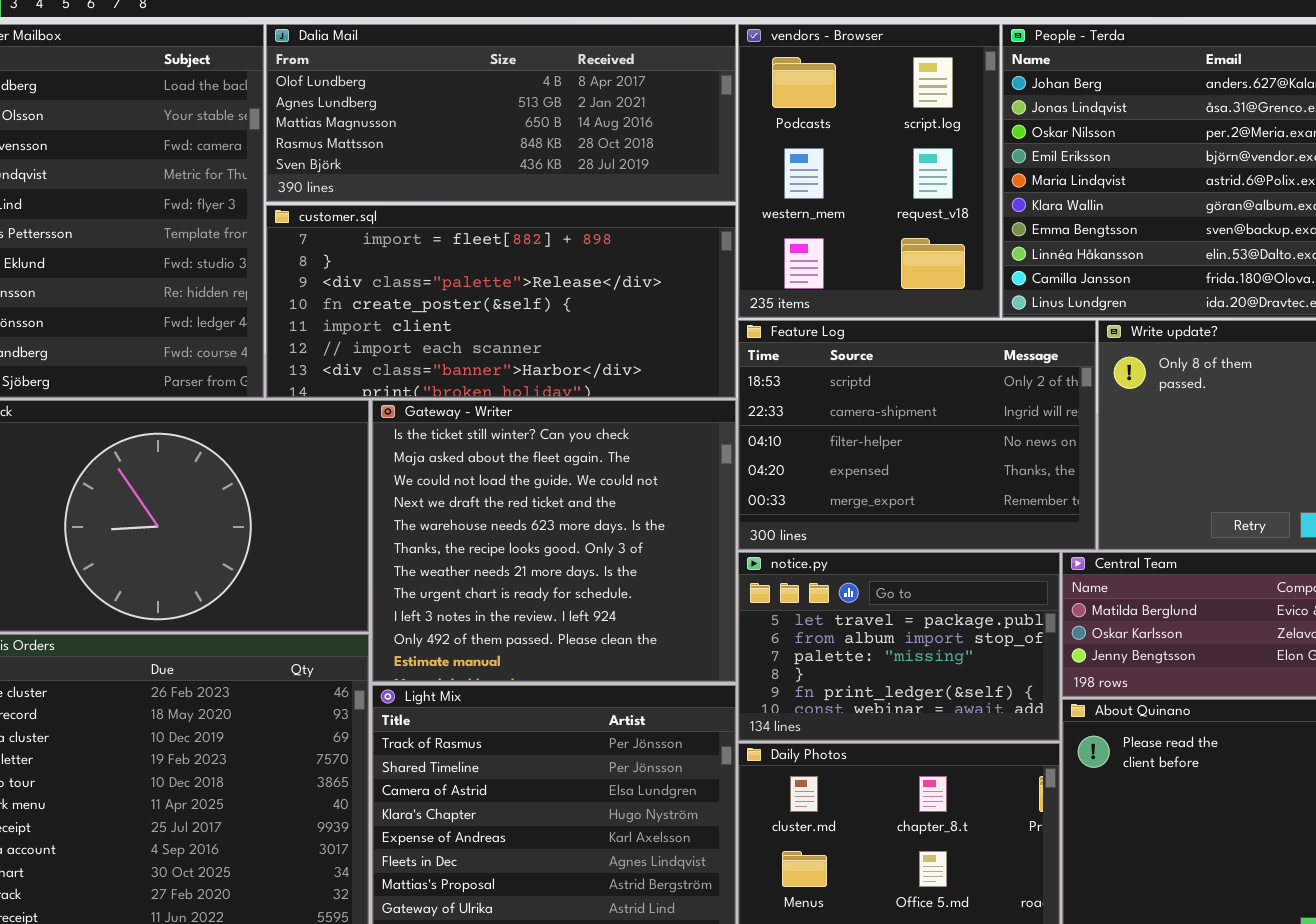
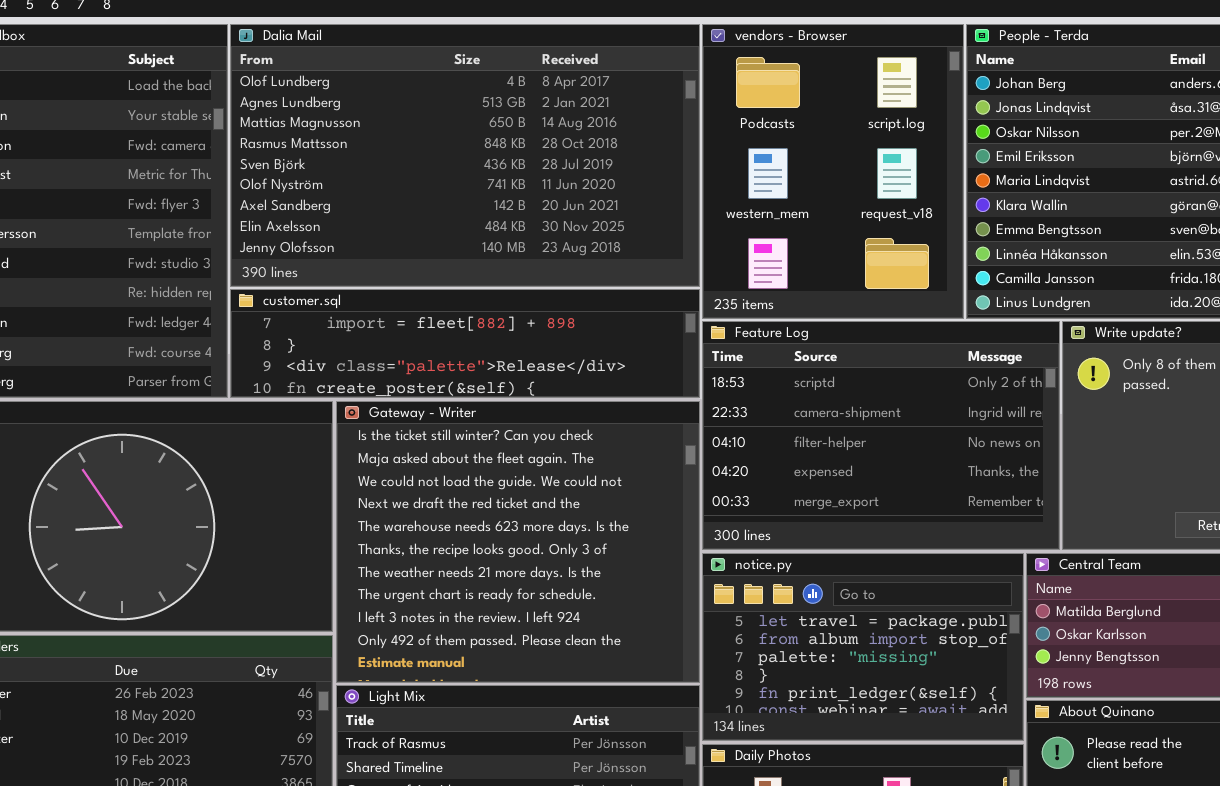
Dalia Mail: [266,24,736,202] -> [230,24,700,287], resized
customer.sql: [266,205,736,398] -> [230,289,700,398], resized

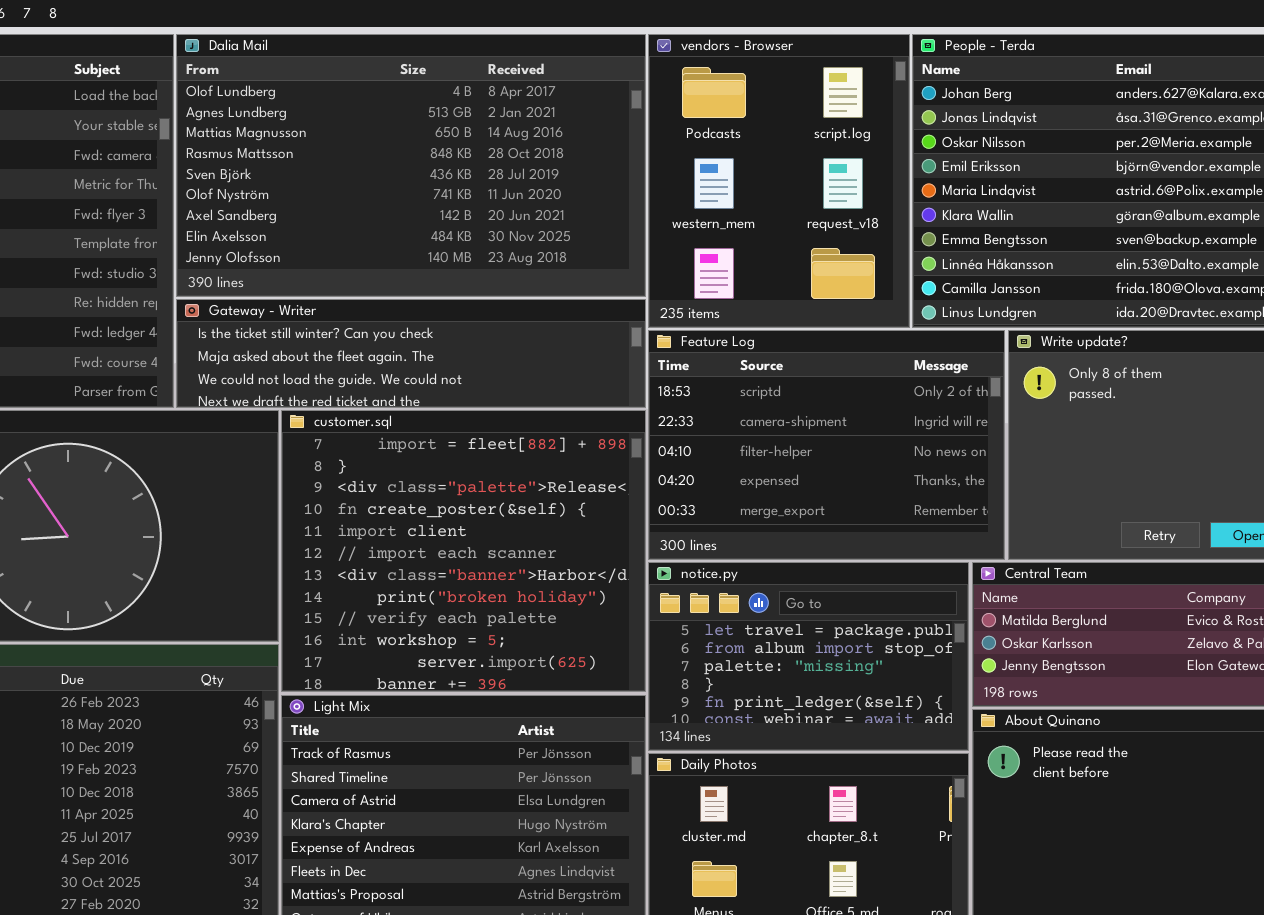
customer.sql: [230,289,700,398] -> [281,410,646,692], moved, resized
Gateway - Writer: [336,401,700,683] -> [176,299,646,408], moved, resized

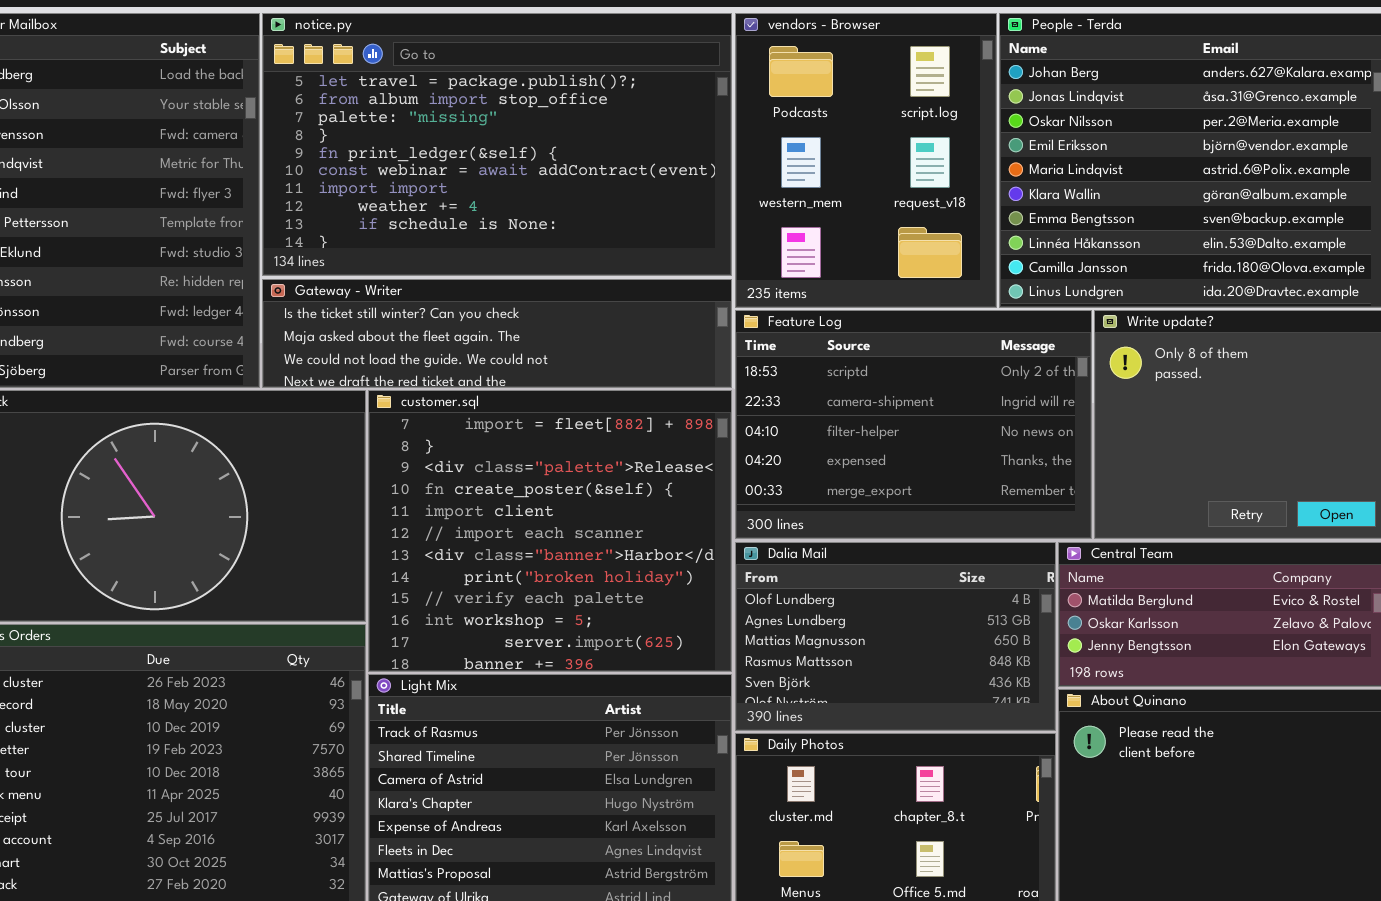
Dalia Mail: [176,34,646,297] -> [735,542,1056,731], moved, resized
notice.py: [648,562,969,751] -> [262,13,732,276], moved, resized

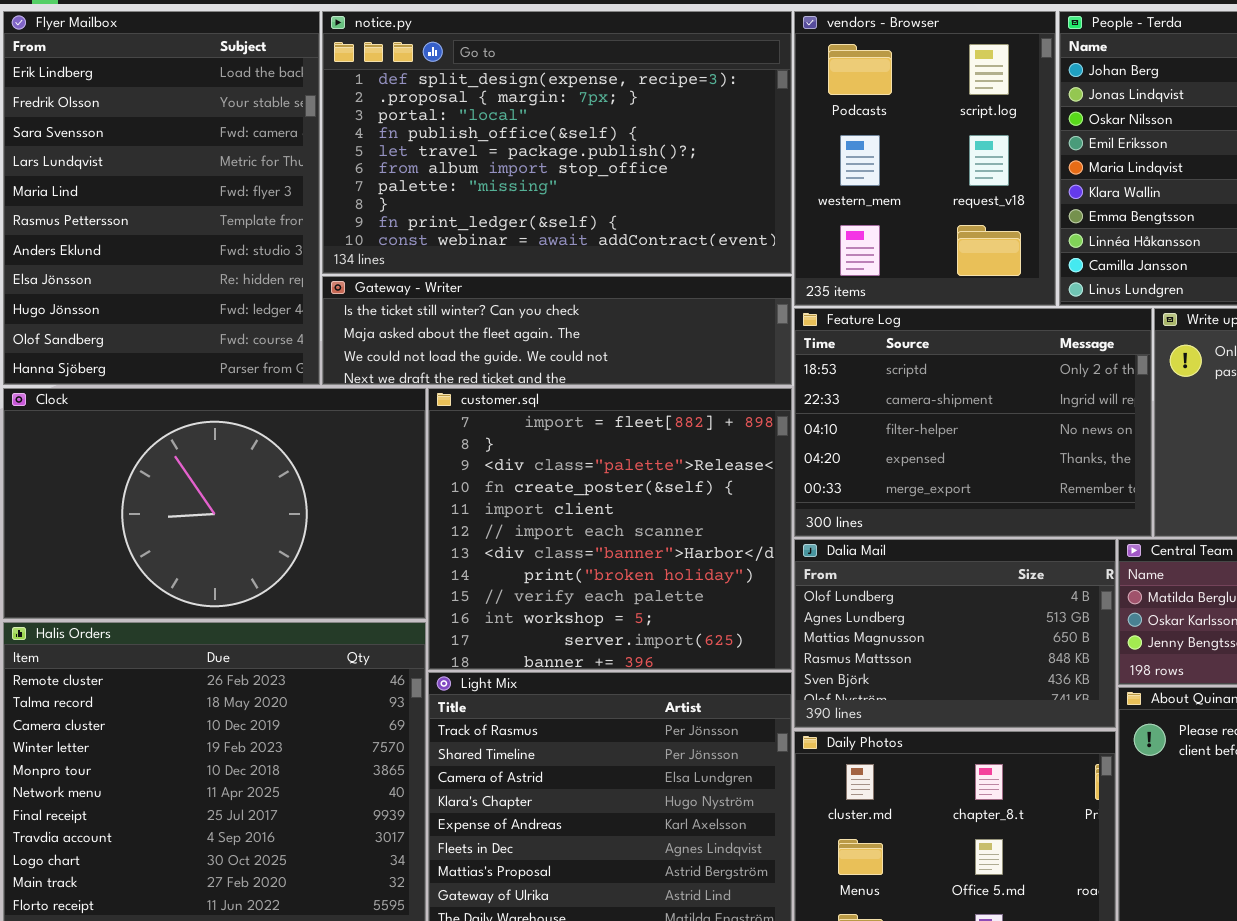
notice.py: [262,13,732,276] -> [322,11,792,274], scrolled up 4 rows

